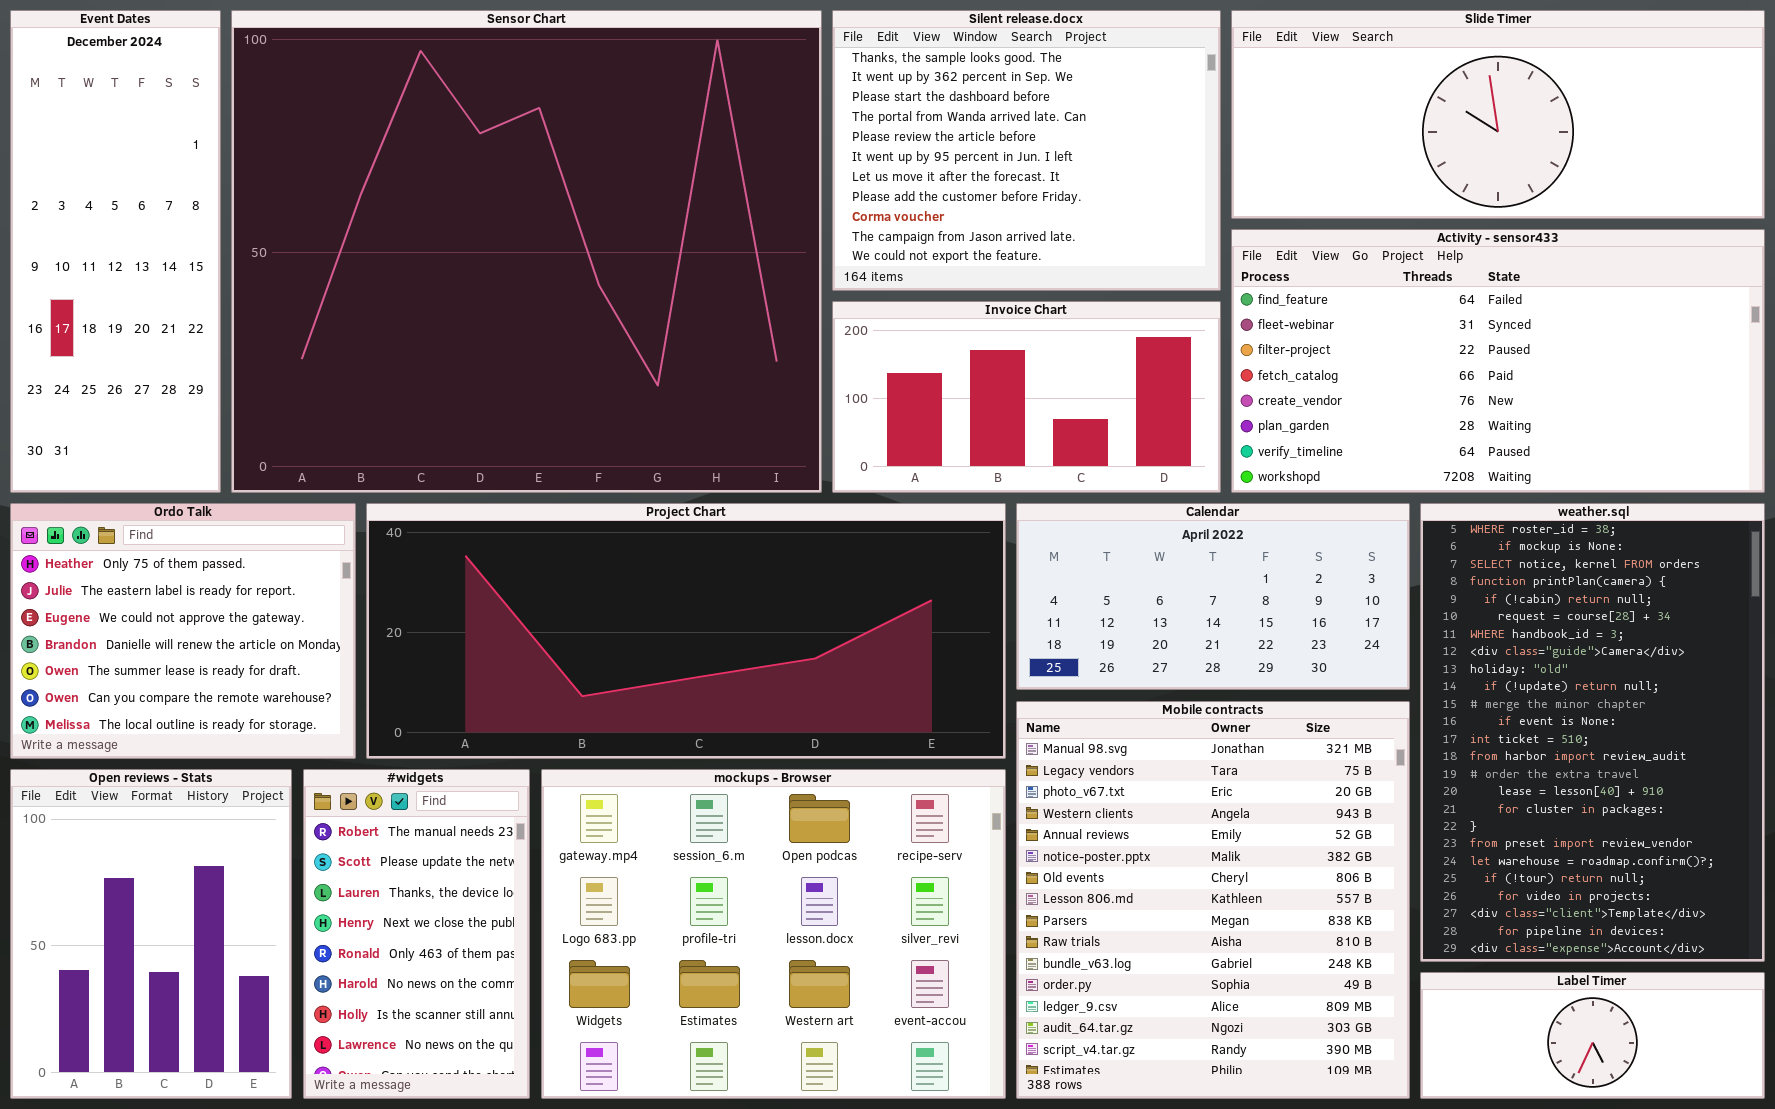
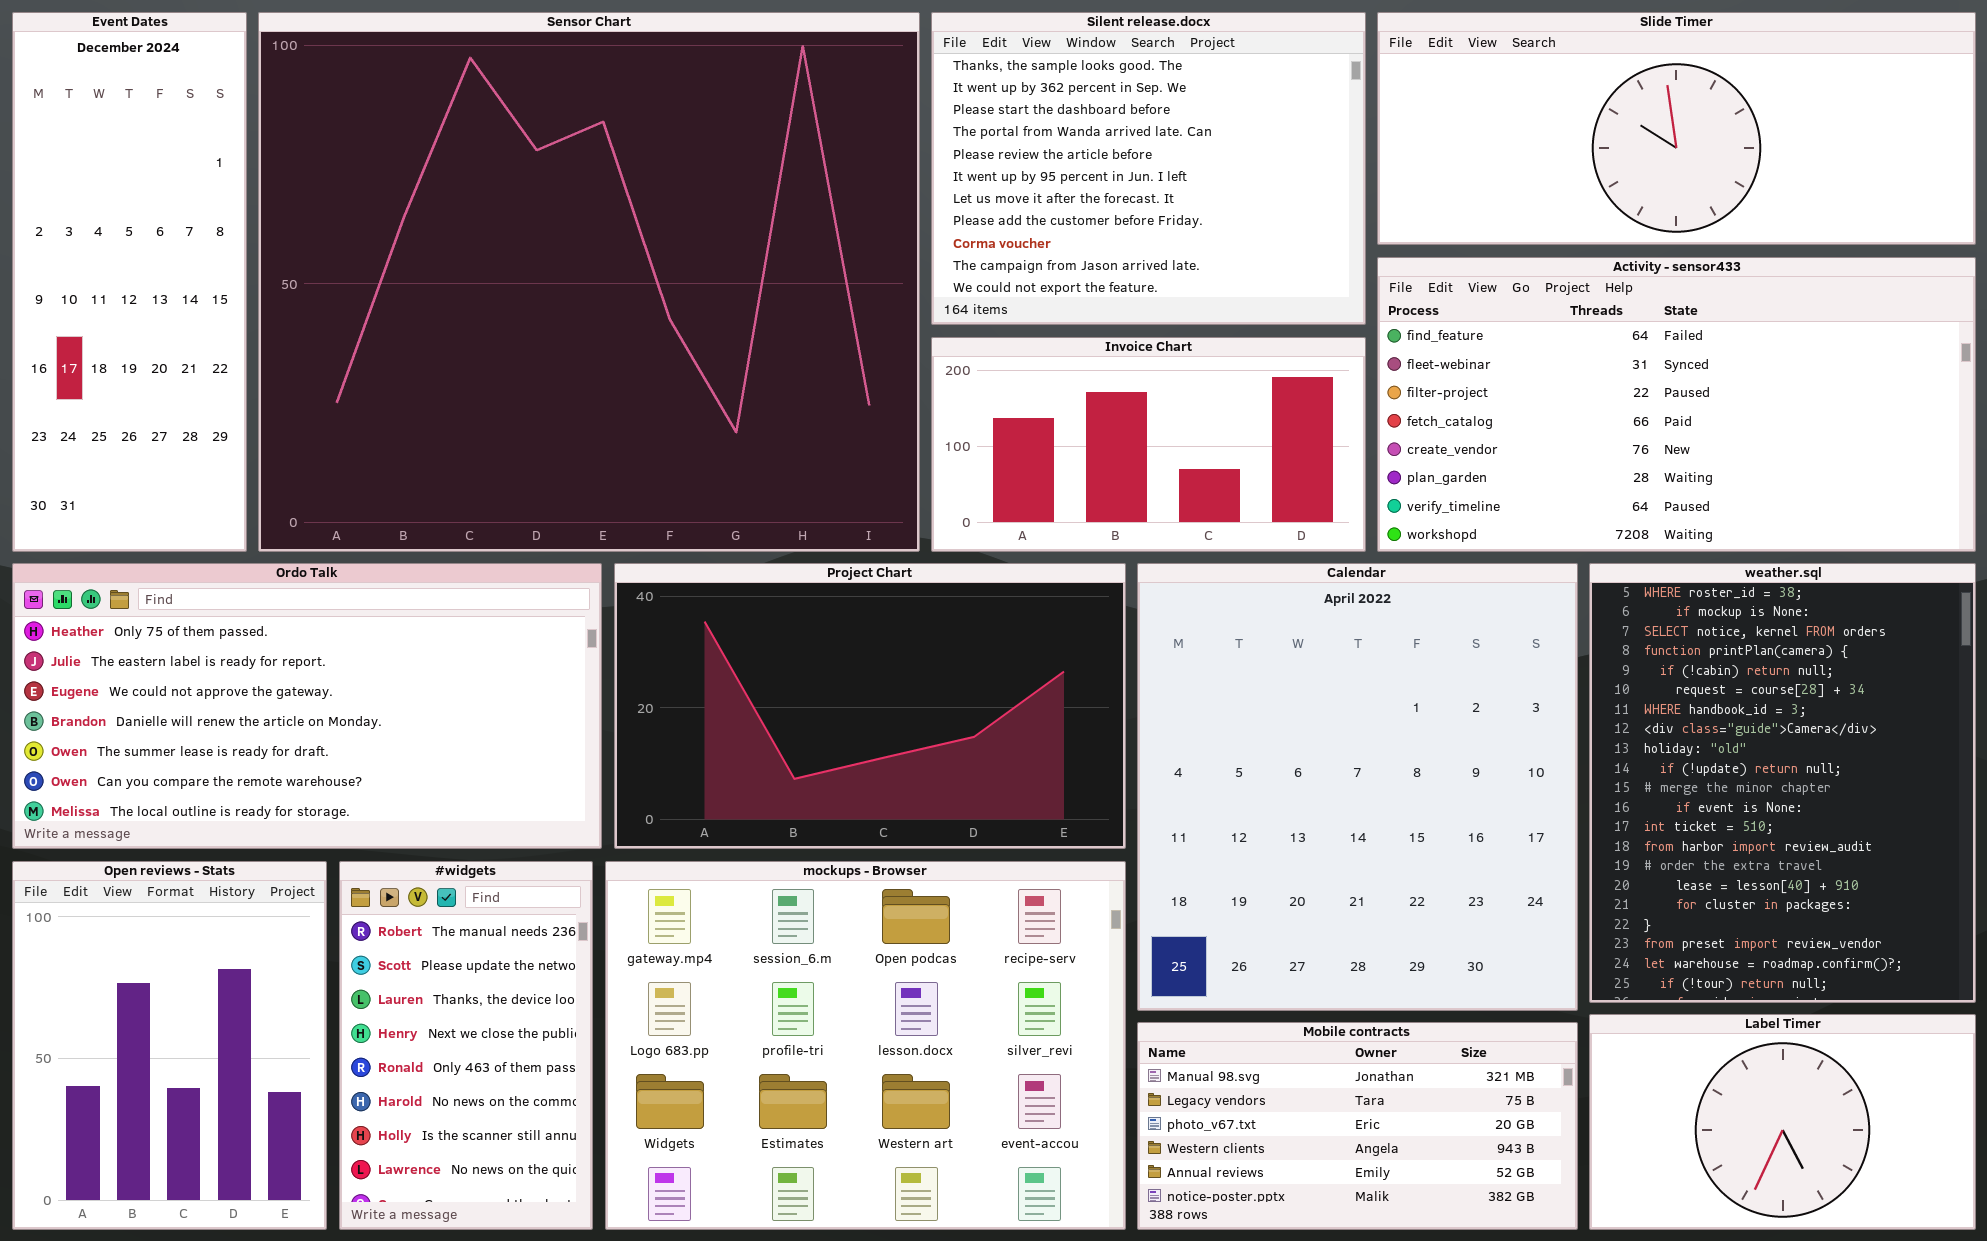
Ordo Talk: [10,503,356,759] -> [12,563,602,849], resized
Project Chart: [366,503,1006,759] -> [614,563,1126,849], resized
Calendar: [1016,503,1410,690] -> [1137,563,1578,1011], resized
weather.sql: [1420,503,1765,962] -> [1589,563,1976,1003], resized
Mobile contracts: [1016,701,1410,1099] -> [1137,1022,1578,1230], resized
Label Timer: [1420,972,1765,1099] -> [1589,1014,1976,1230], resized

